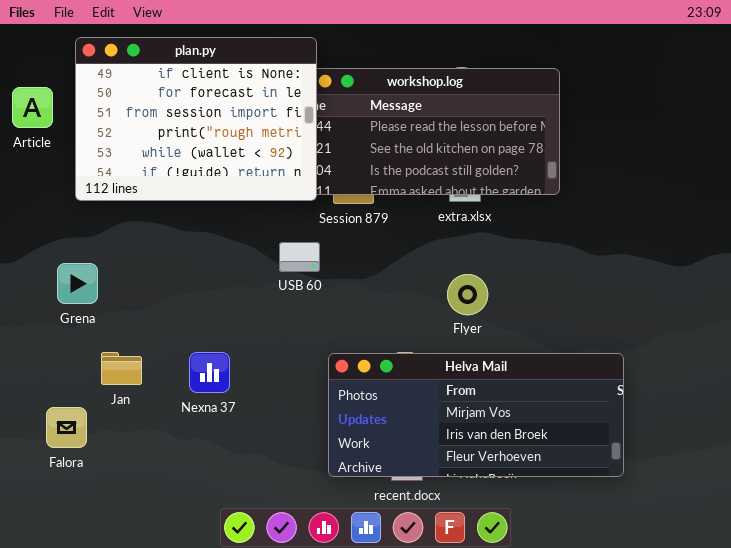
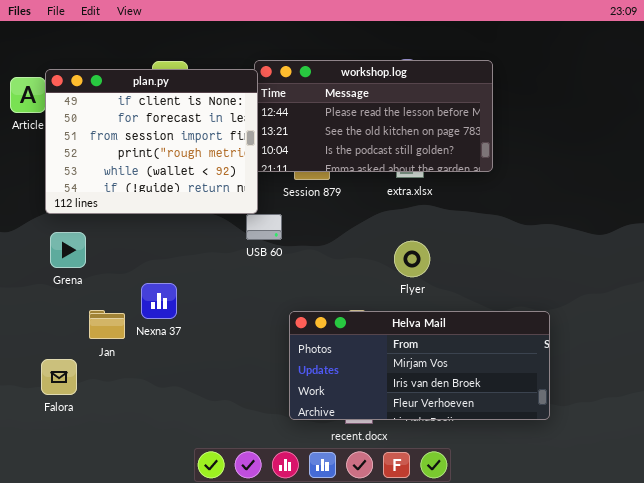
plan.py: [75,37,317,201] -> [45,69,258,214], moved
Nexna 37: [189,352,230,393] -> [141,283,177,319], moved

